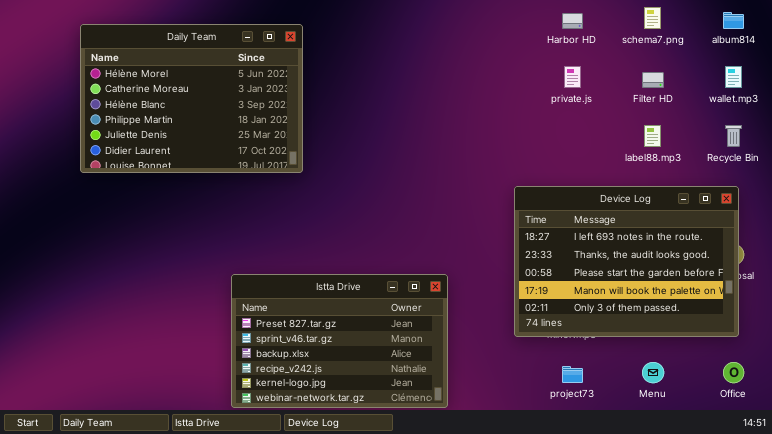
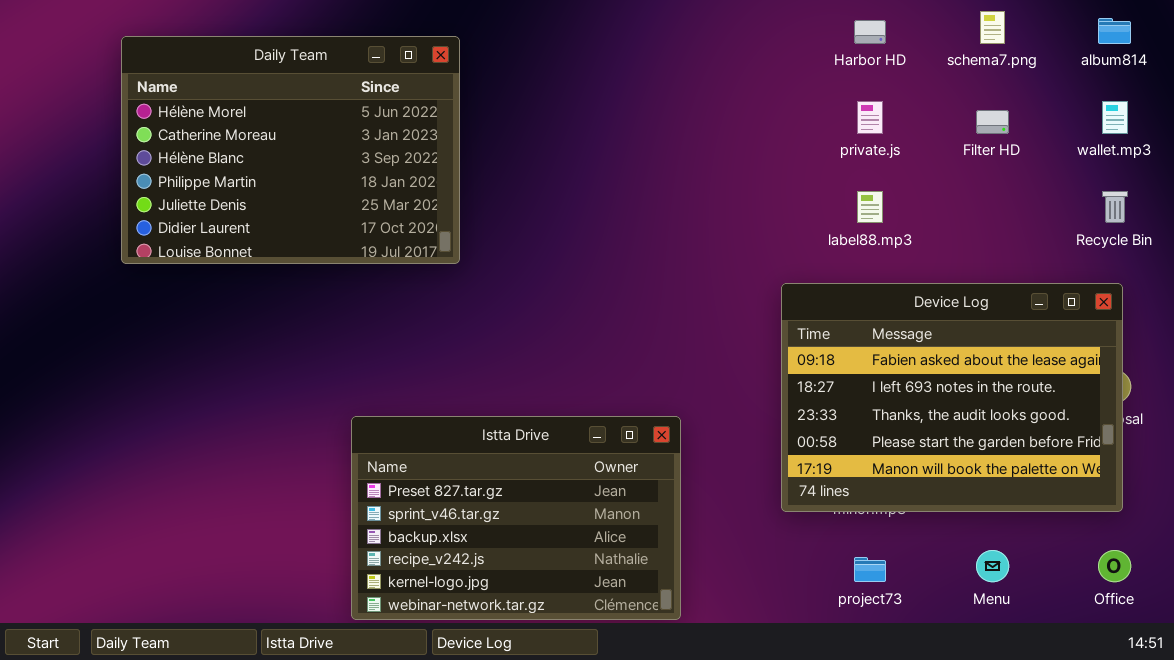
label88.mp3: [644,125,661,147] -> [857,191,883,223], moved
Device Log: [514,186,739,337] -> [781,283,1123,512], scrolled up 1 row

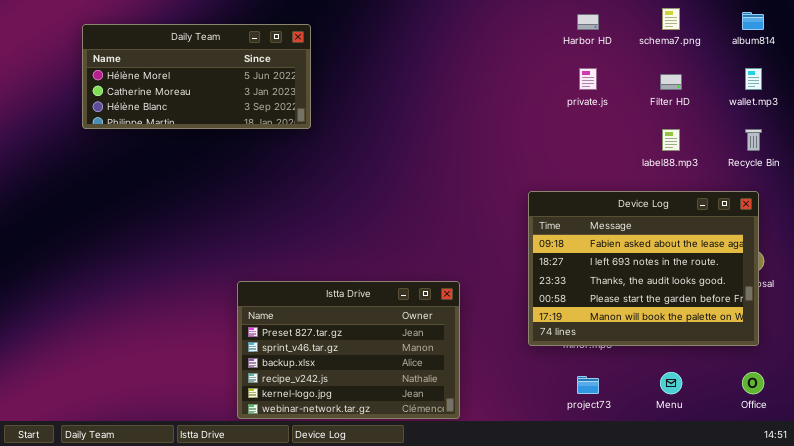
Daily Team: [121,36,460,264] -> [82,24,311,129], resized
label88.mp3: [857,191,883,223] -> [662,129,680,151], moved

